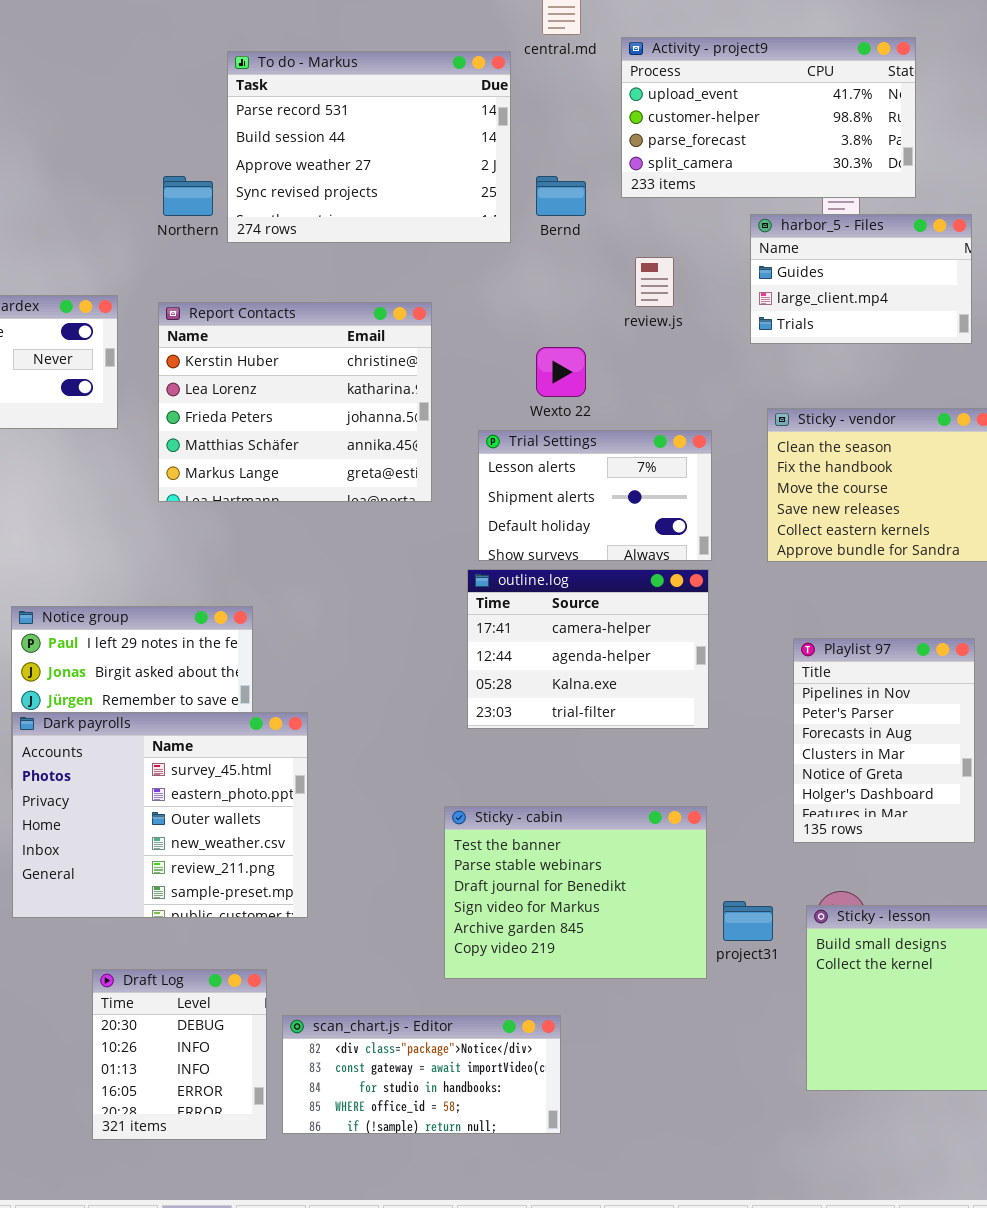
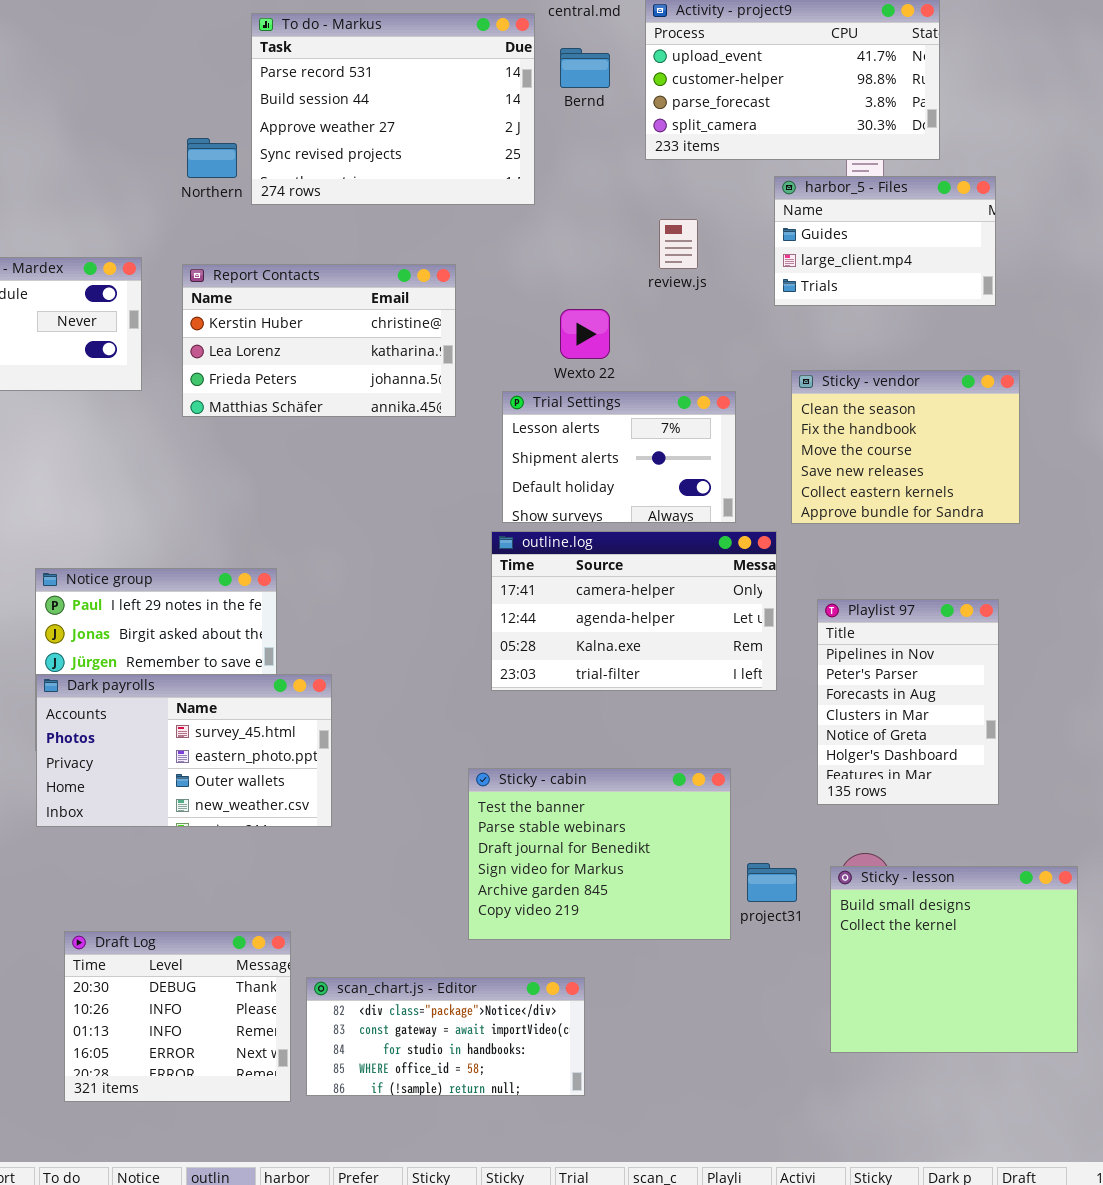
Bernd: [536,176,586,216] -> [560,48,610,88], moved
Report Contacts: [158,302,432,502] -> [182,264,456,417], resized
outline.log: [467,569,709,729] -> [491,531,777,691], resized
Dark payrolls: [12,712,308,918] -> [36,674,332,827], resized
Draft Log: [92,969,267,1140] -> [64,931,291,1102], resized

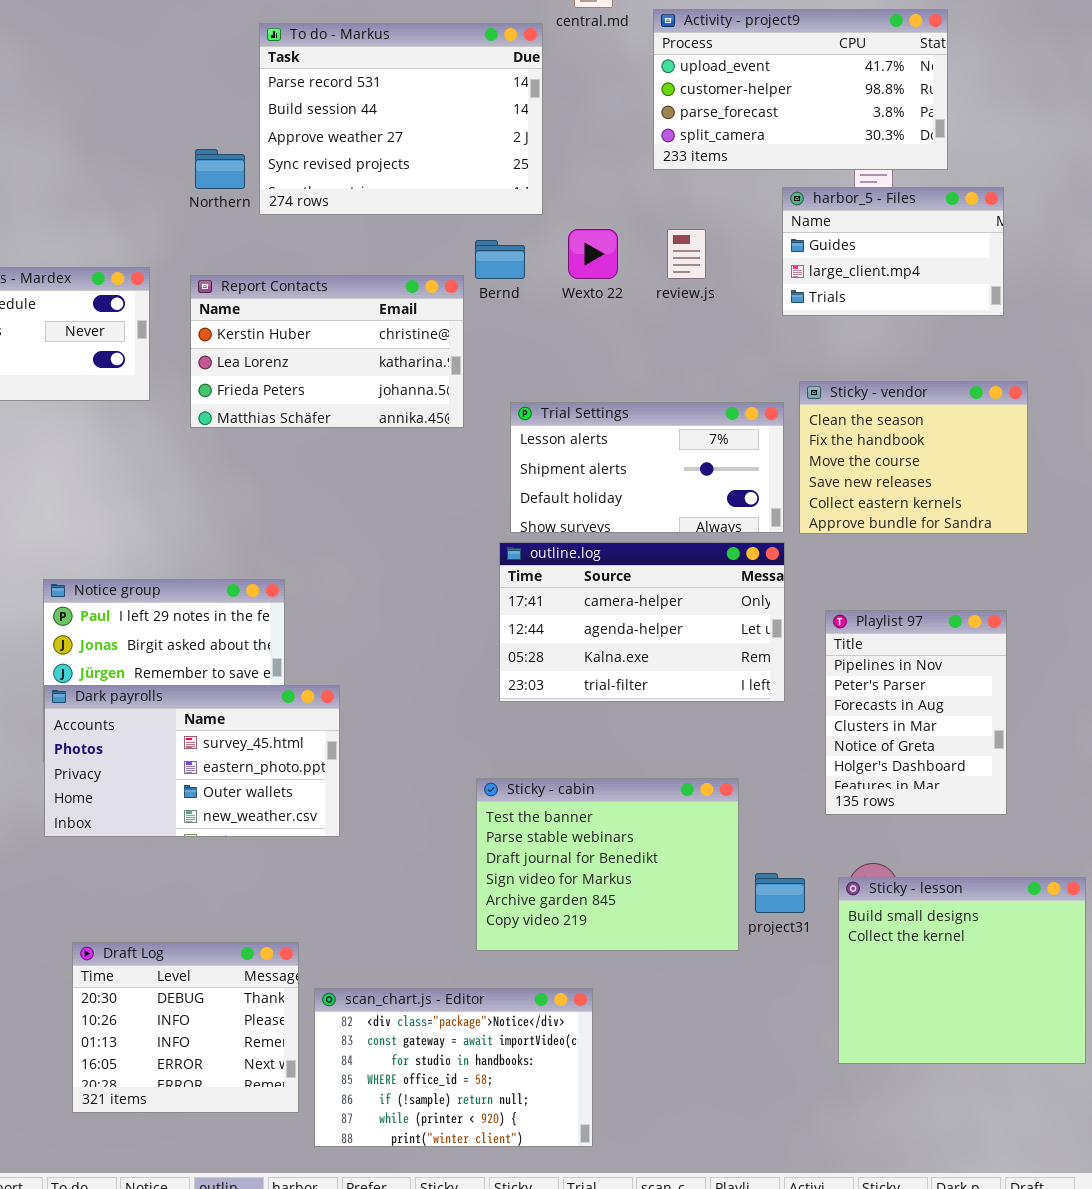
Bernd: [560,48,610,88] -> [475,240,525,279], moved
Wexto 22: [560,309,610,359] -> [568,229,618,279], moved
Trial Settings: [502,391,736,523] -> [510,402,784,533], resized
scan_chart.js - Editor: [306,977,585,1096] -> [314,988,593,1147], resized

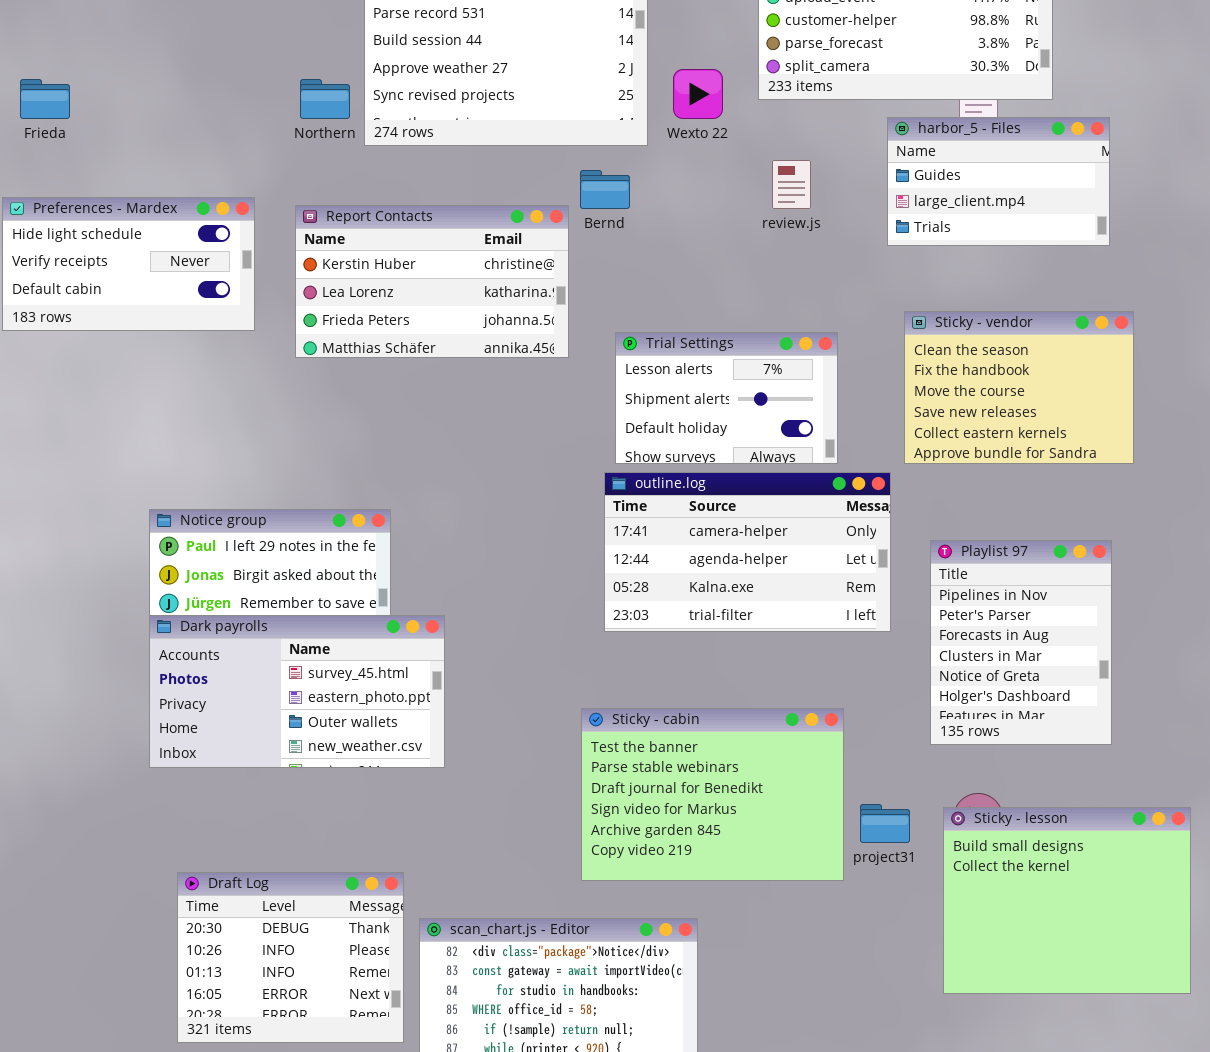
Wexto 22: [568,229,618,279] -> [673,69,723,119], moved
Trial Settings: [510,402,784,533] -> [615,332,838,464], resized

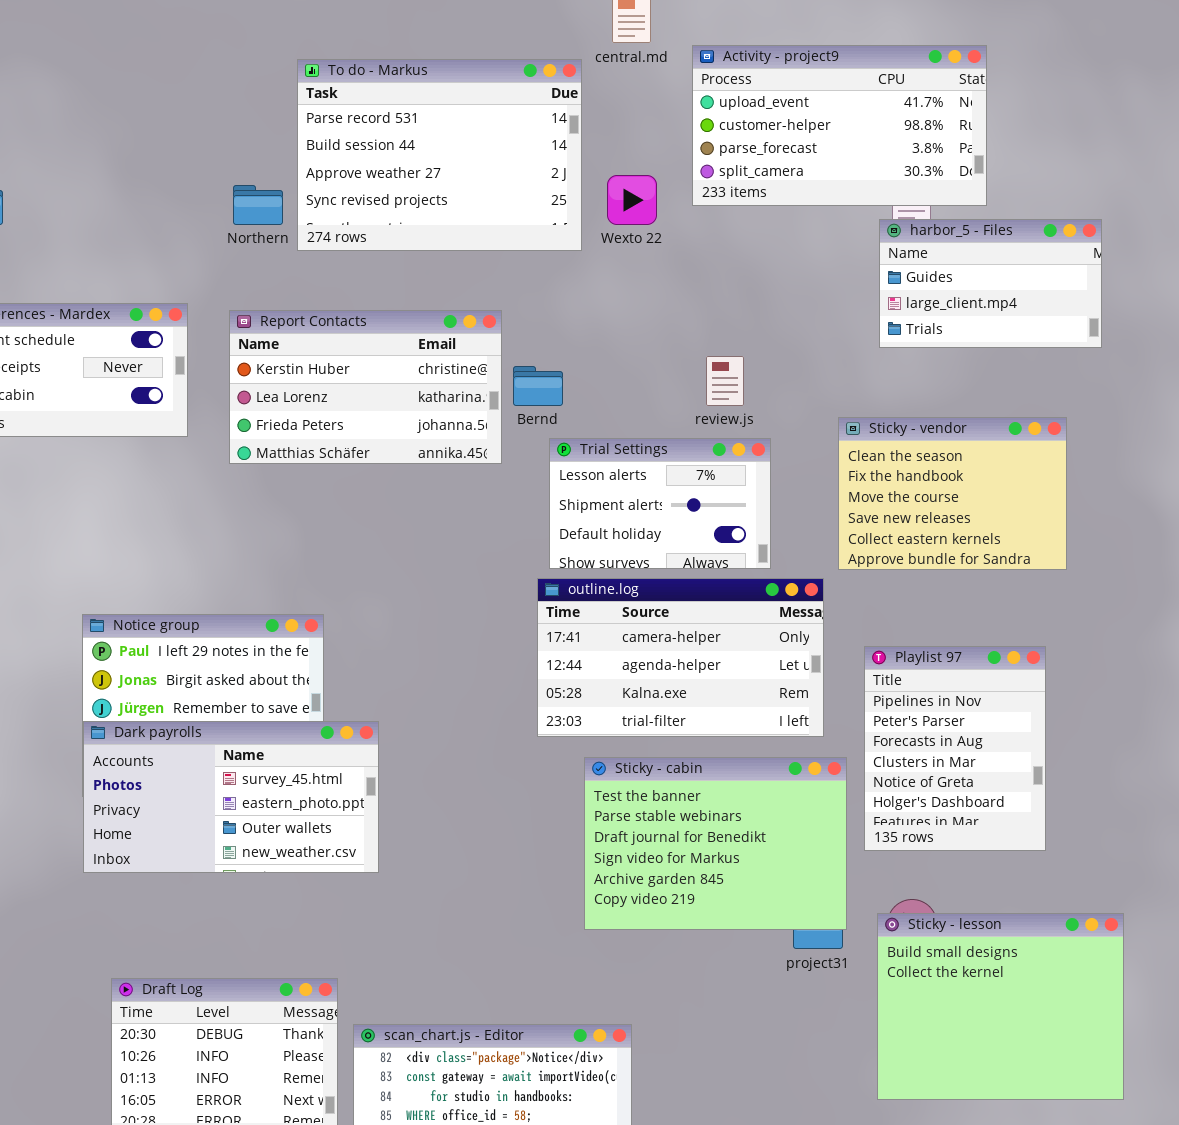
harbor_5 - Files: [887,117,1110,246] -> [879,219,1102,348], moved
review.js: [772,160,811,209] -> [706,356,744,406], moved
Bernd: [580,170,630,209] -> [513,366,563,406], moved
Sticky - cabin: [581,708,844,881] -> [584,757,847,930], moved

